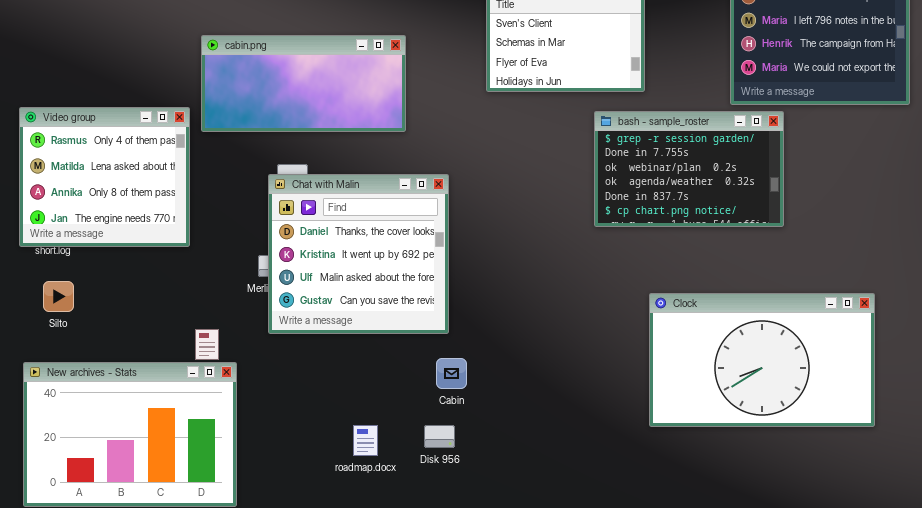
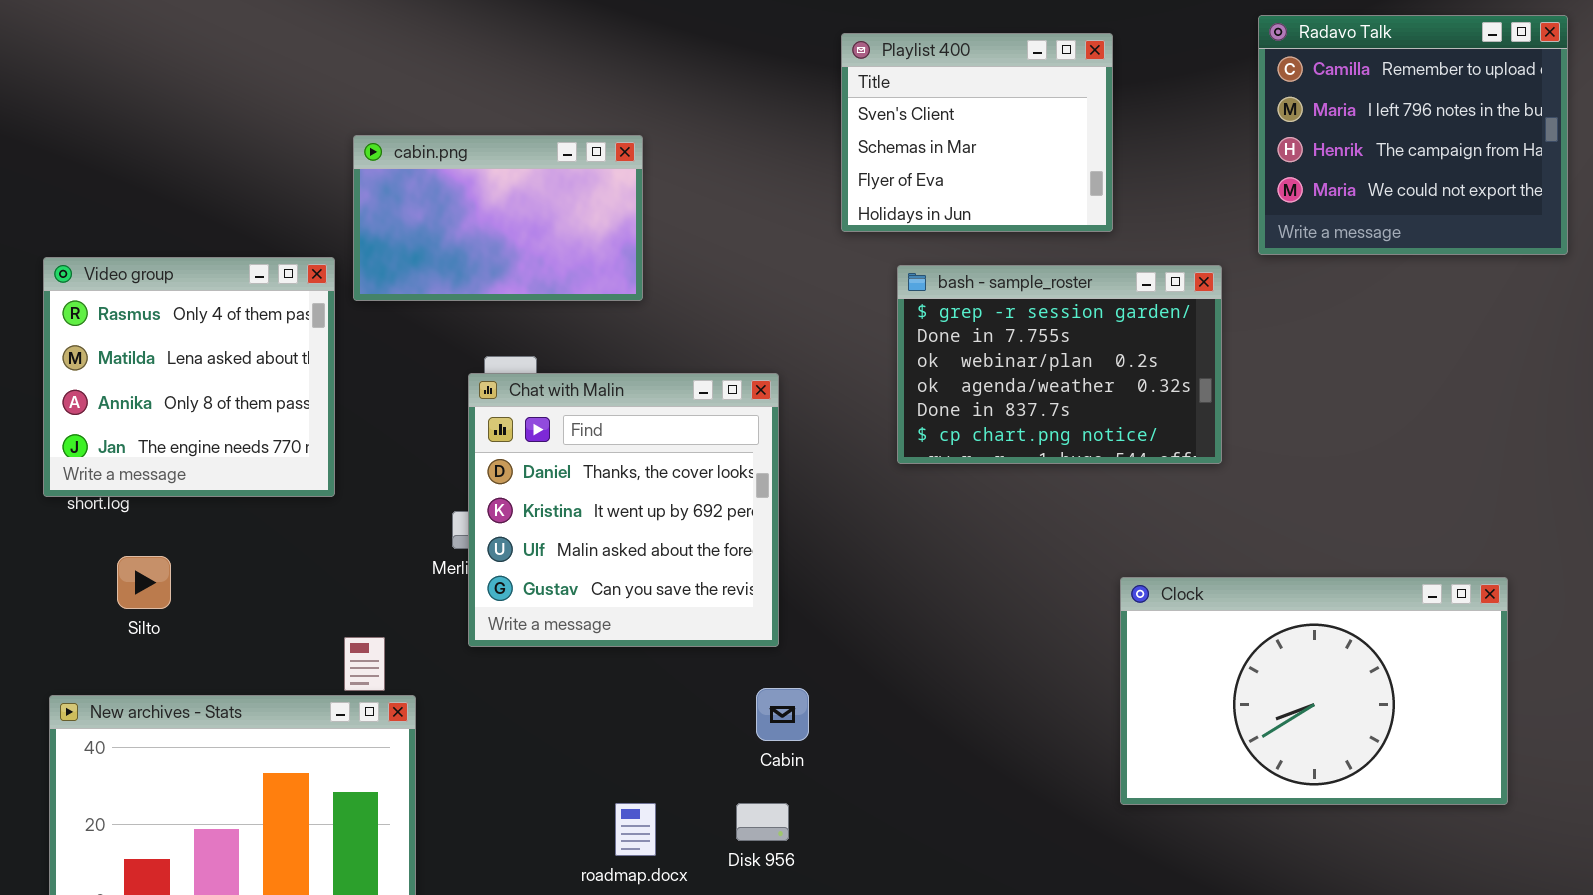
cabin.png: [201,35,406,132] -> [353,135,643,301], resized
bash - sample_roster: [594,111,784,227] -> [897,265,1222,464], moved
Silto: [43,281,74,312] -> [117,556,171,609], moved

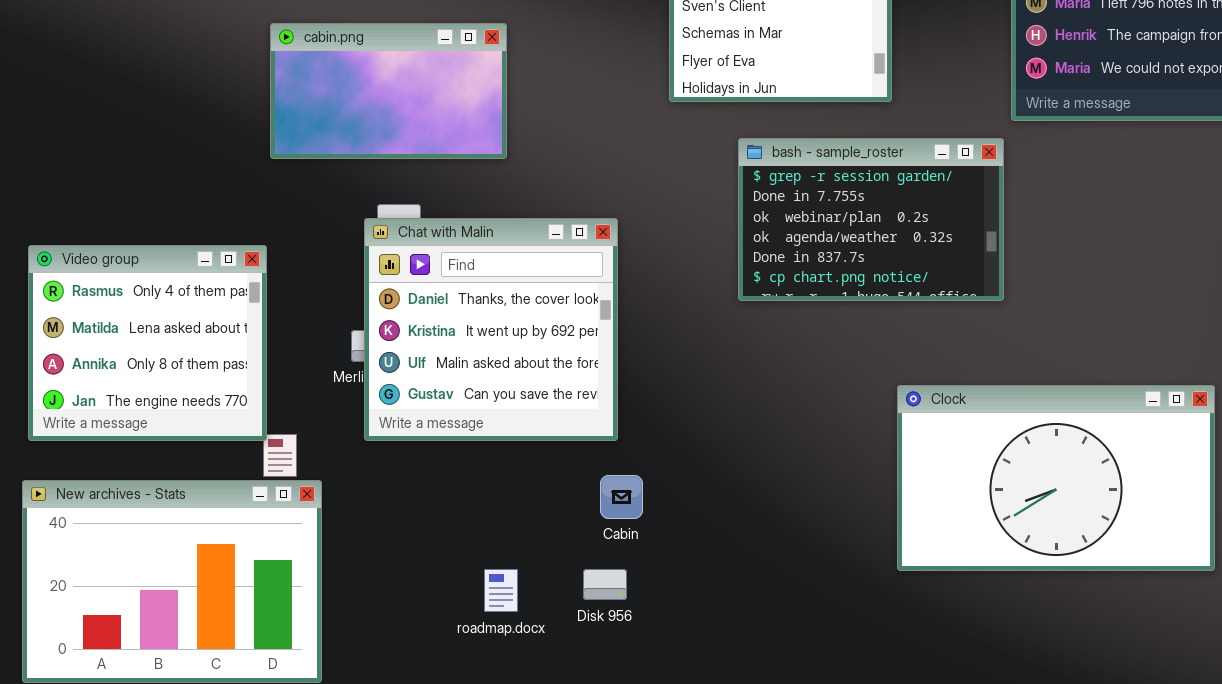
Video group: [43,257,335,497] -> [28,245,267,441], moved
bash - sample_roster: [897,265,1222,464] -> [738,138,1004,301], moved

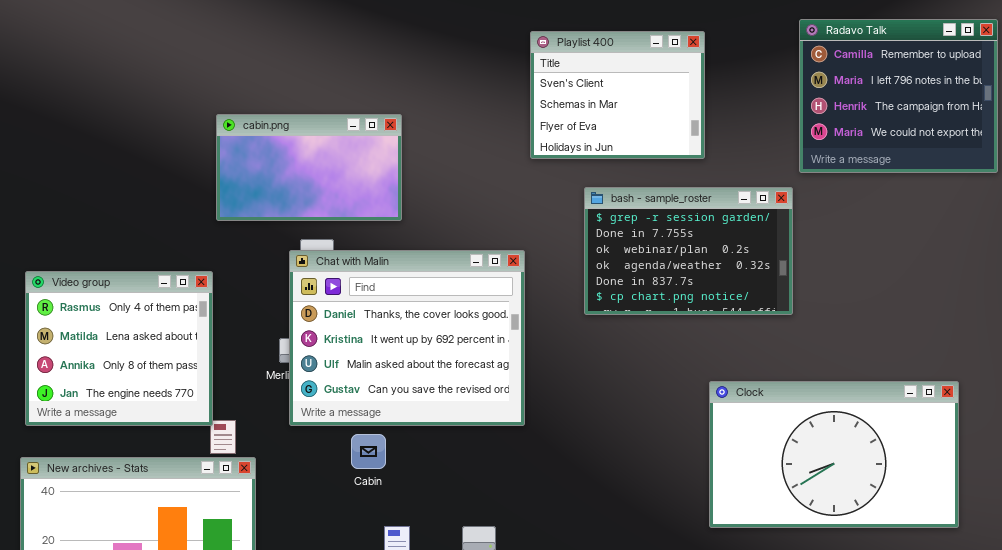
cabin.png: [270,23,507,159] -> [216,114,402,221], moved
Chat with Malin: [364,218,618,441] -> [289,250,525,426], resized
Cabin: [600,475,643,519] -> [351,434,386,469], moved

